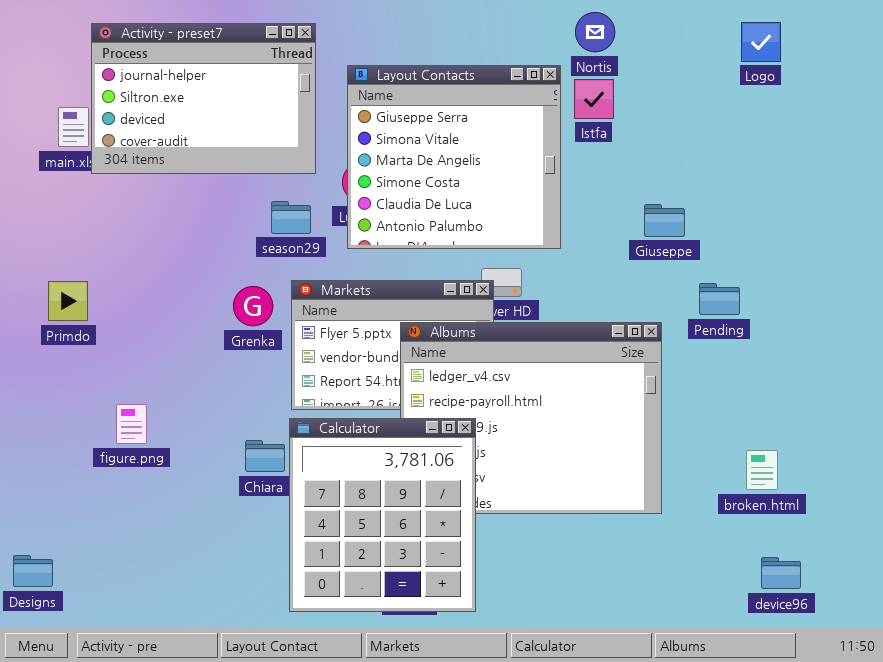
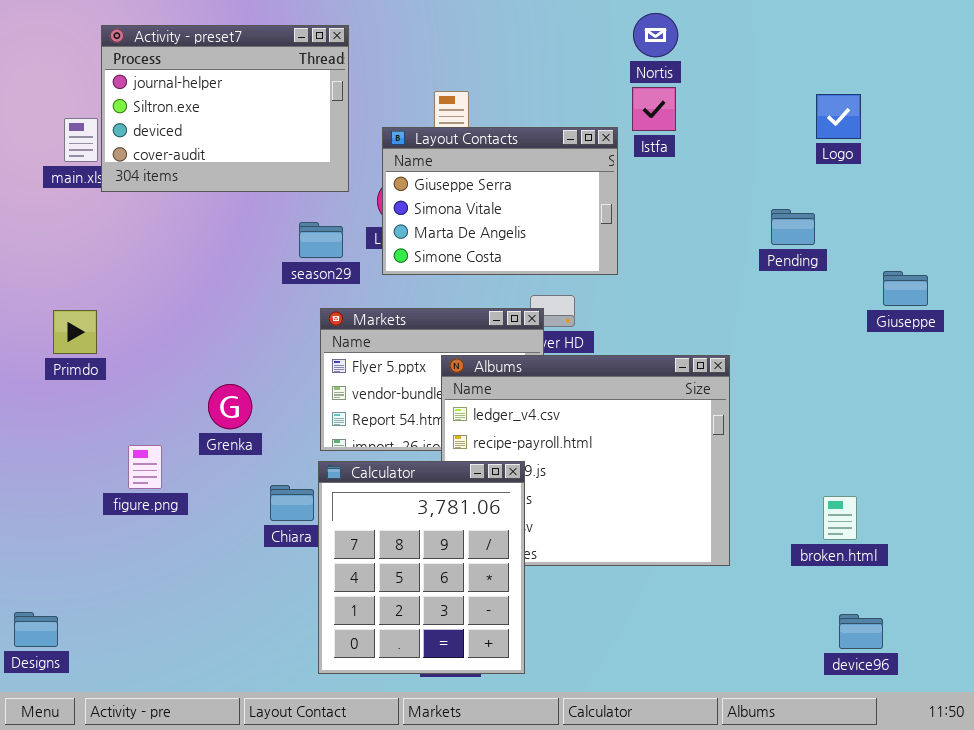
Logo: [741,22,781,62] -> [816,94,861,139], moved
Layout Contacts: [347,65,561,249] -> [382,127,618,275], resized
Giuseppe: [644,204,685,237] -> [883,271,928,306], moved
Pending: [699,283,740,315] -> [771,209,815,245], moved
Grenka: [233,286,273,326] -> [208,384,252,429], moved

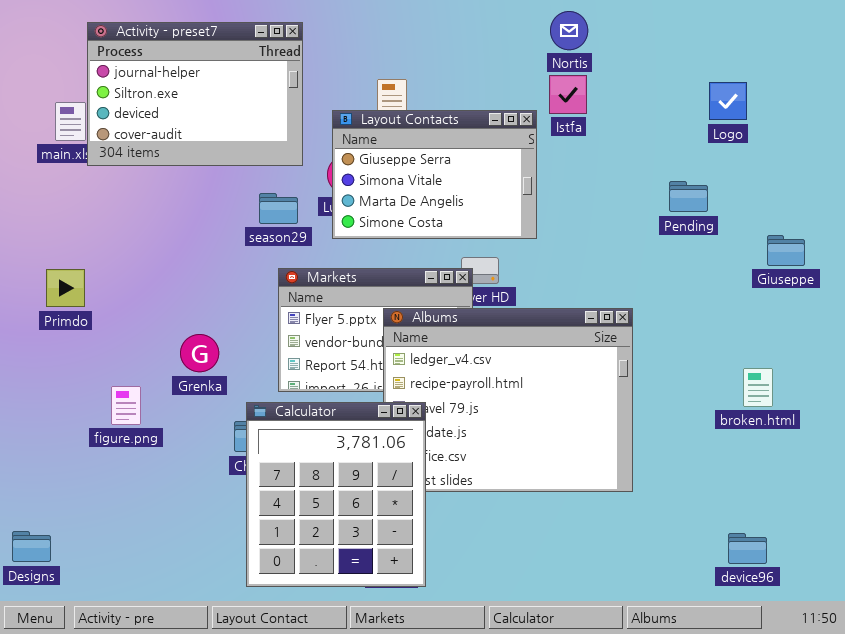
Calculator: [318,461,525,674] -> [246,402,426,587], moved
broken.html: [823,496,857,540] -> [743,368,773,407], moved

